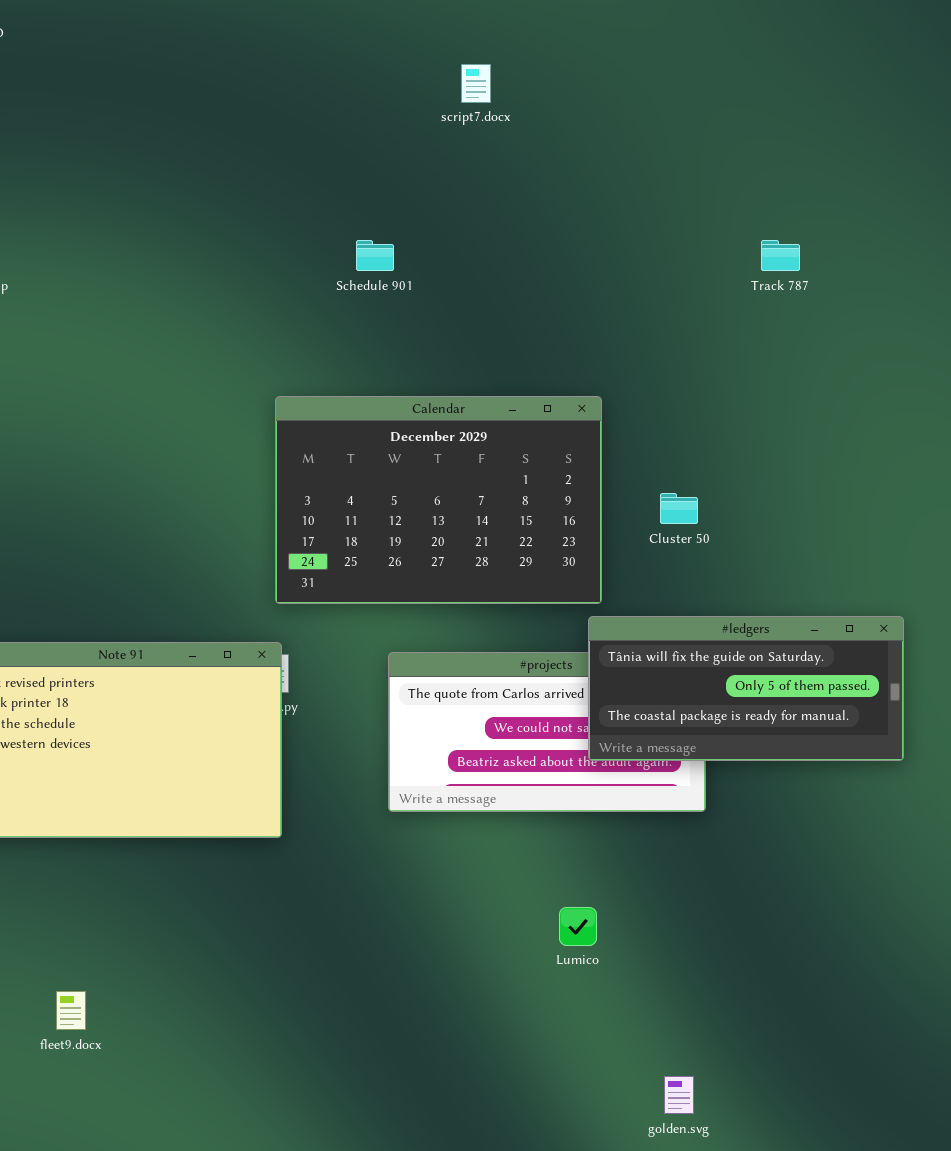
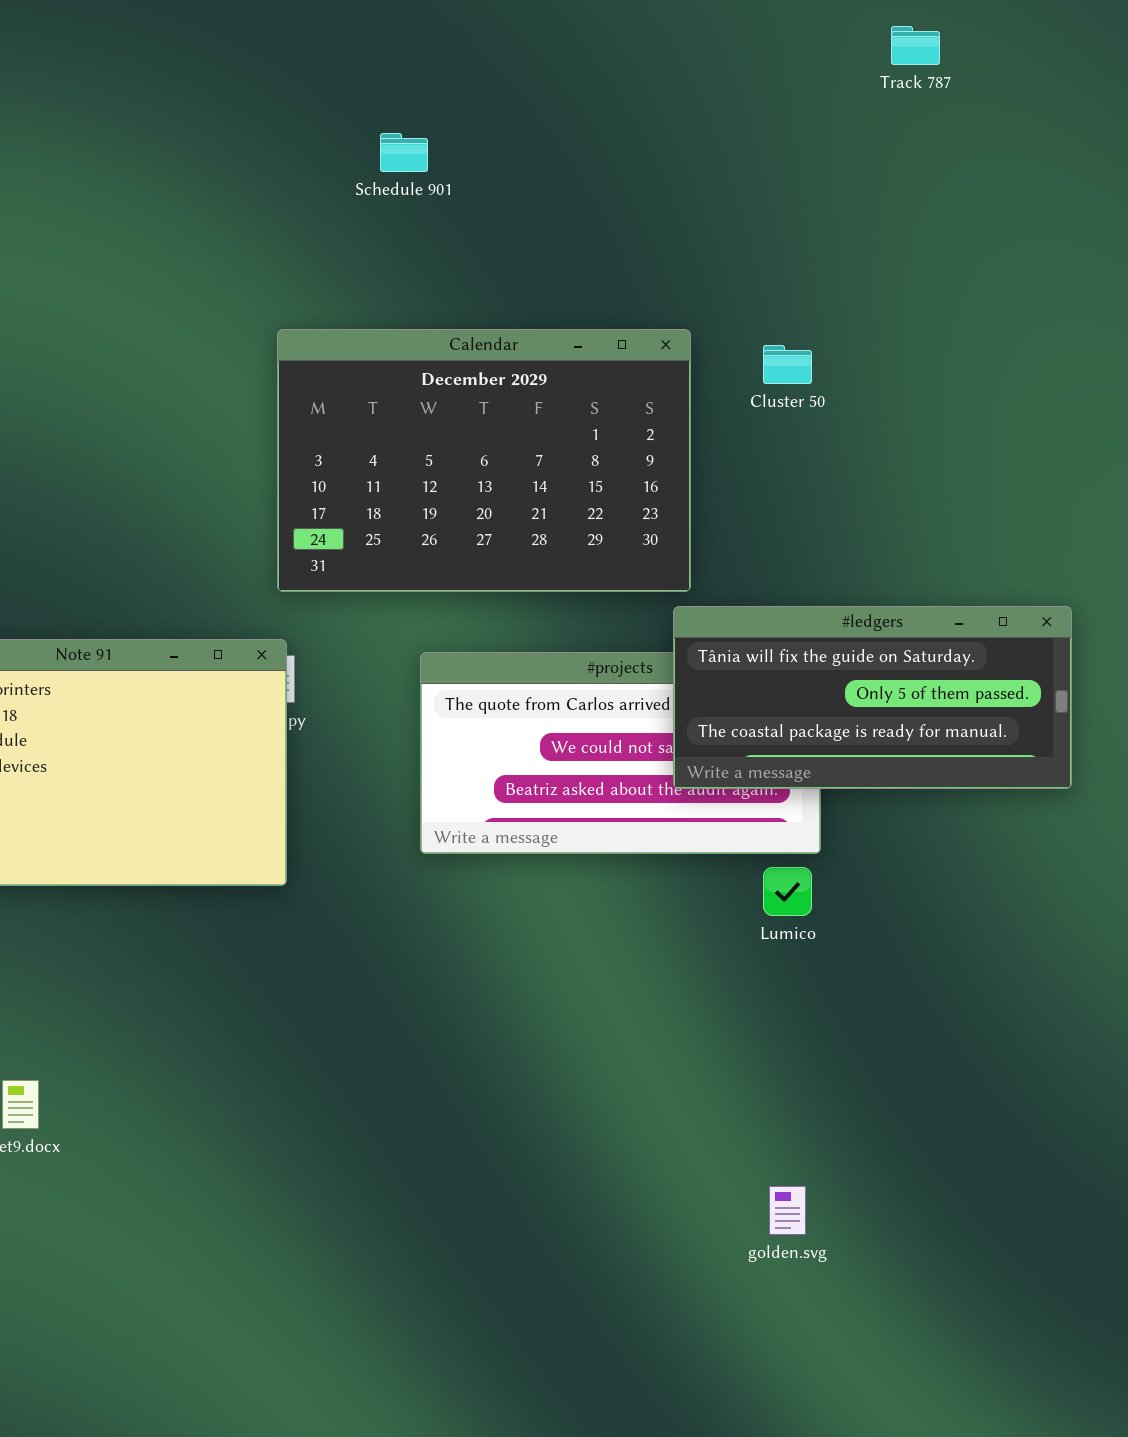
Track 787: [761,240,800,271] -> [891,26,940,65], moved
Cluster 50: [660,493,698,524] -> [763,345,812,384], moved
Lumico: [559,907,597,946] -> [763,867,812,916], moved

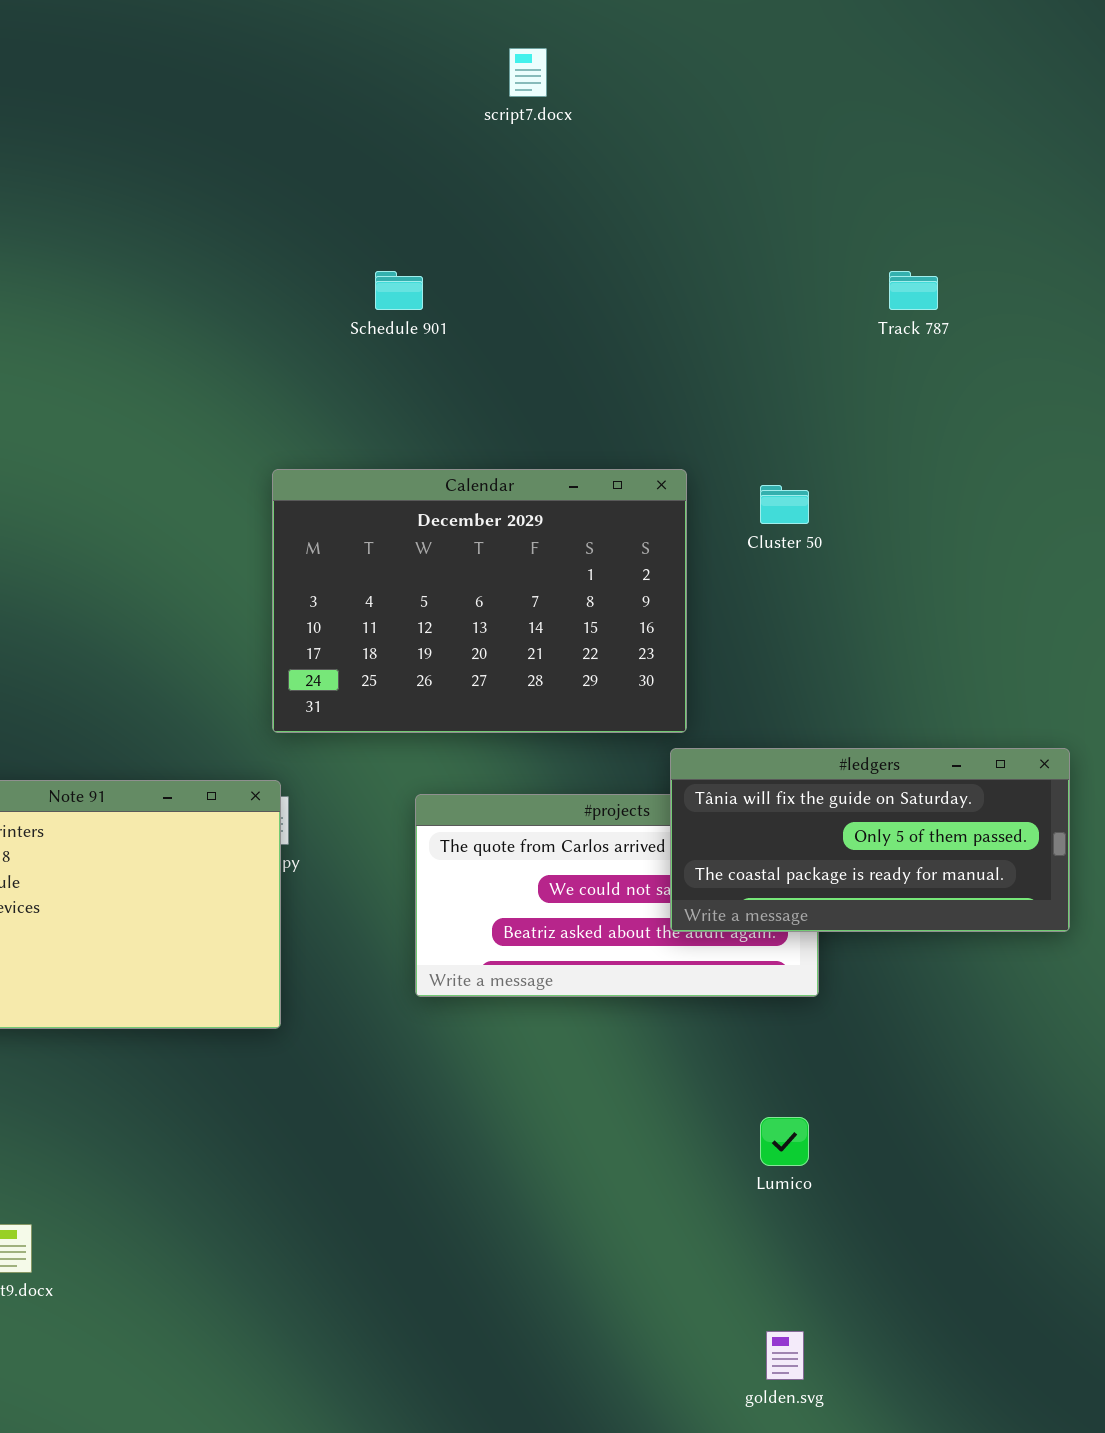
Track 787: [891,26,940,65] -> [889,271,938,310], moved
Lumico: [763,867,812,916] -> [760,1117,809,1166], moved

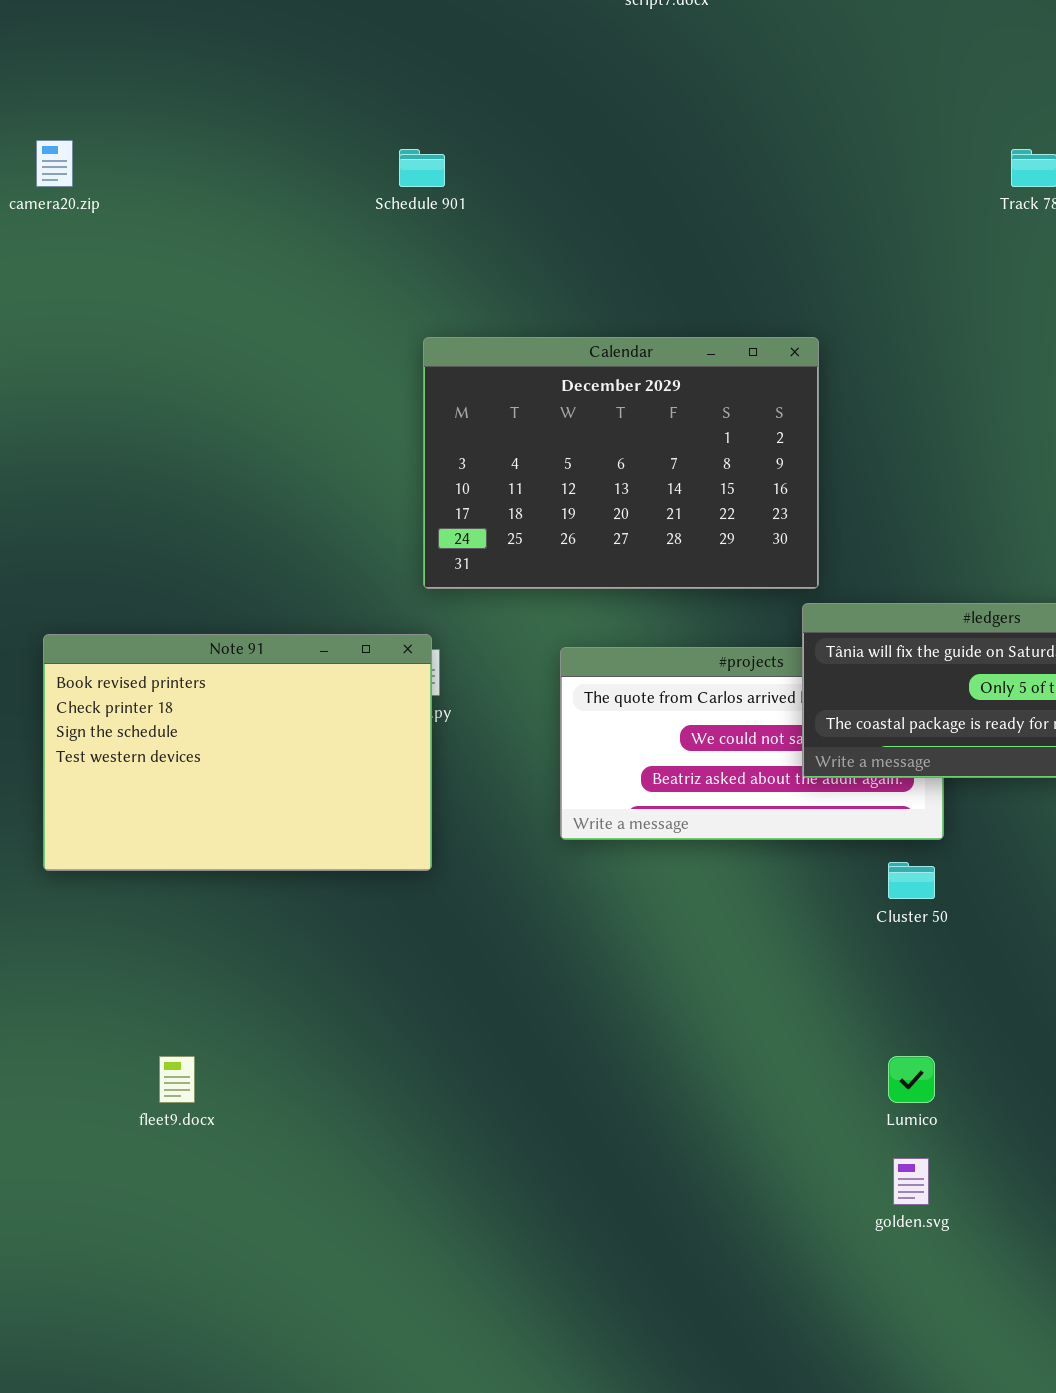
Schedule 901: [375,271,423,310] -> [399,149,445,187], moved
Cluster 50: [760,485,809,524] -> [888,862,935,899], moved
Lumico: [760,1117,809,1166] -> [888,1056,935,1103], moved

